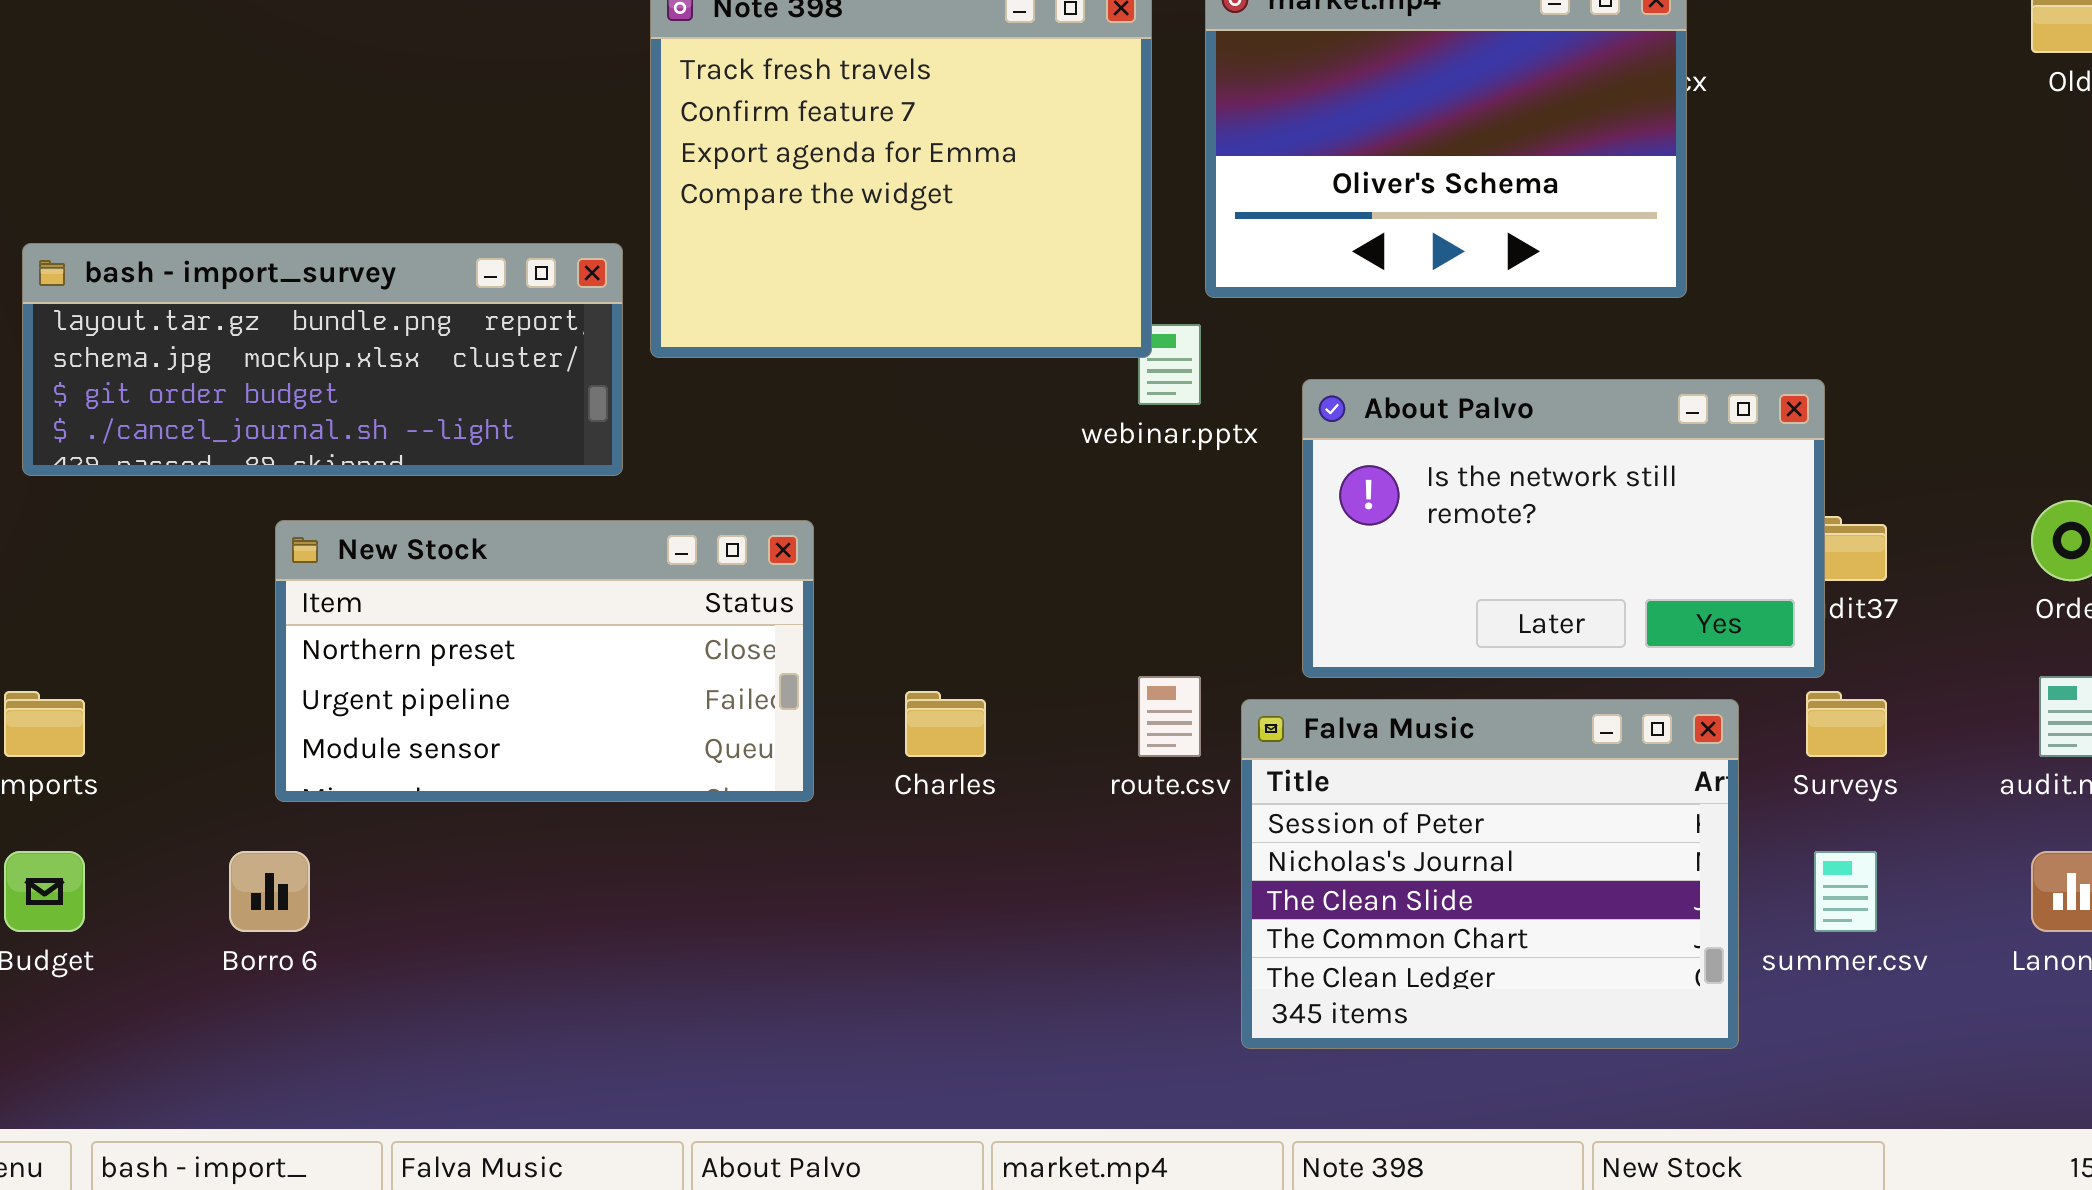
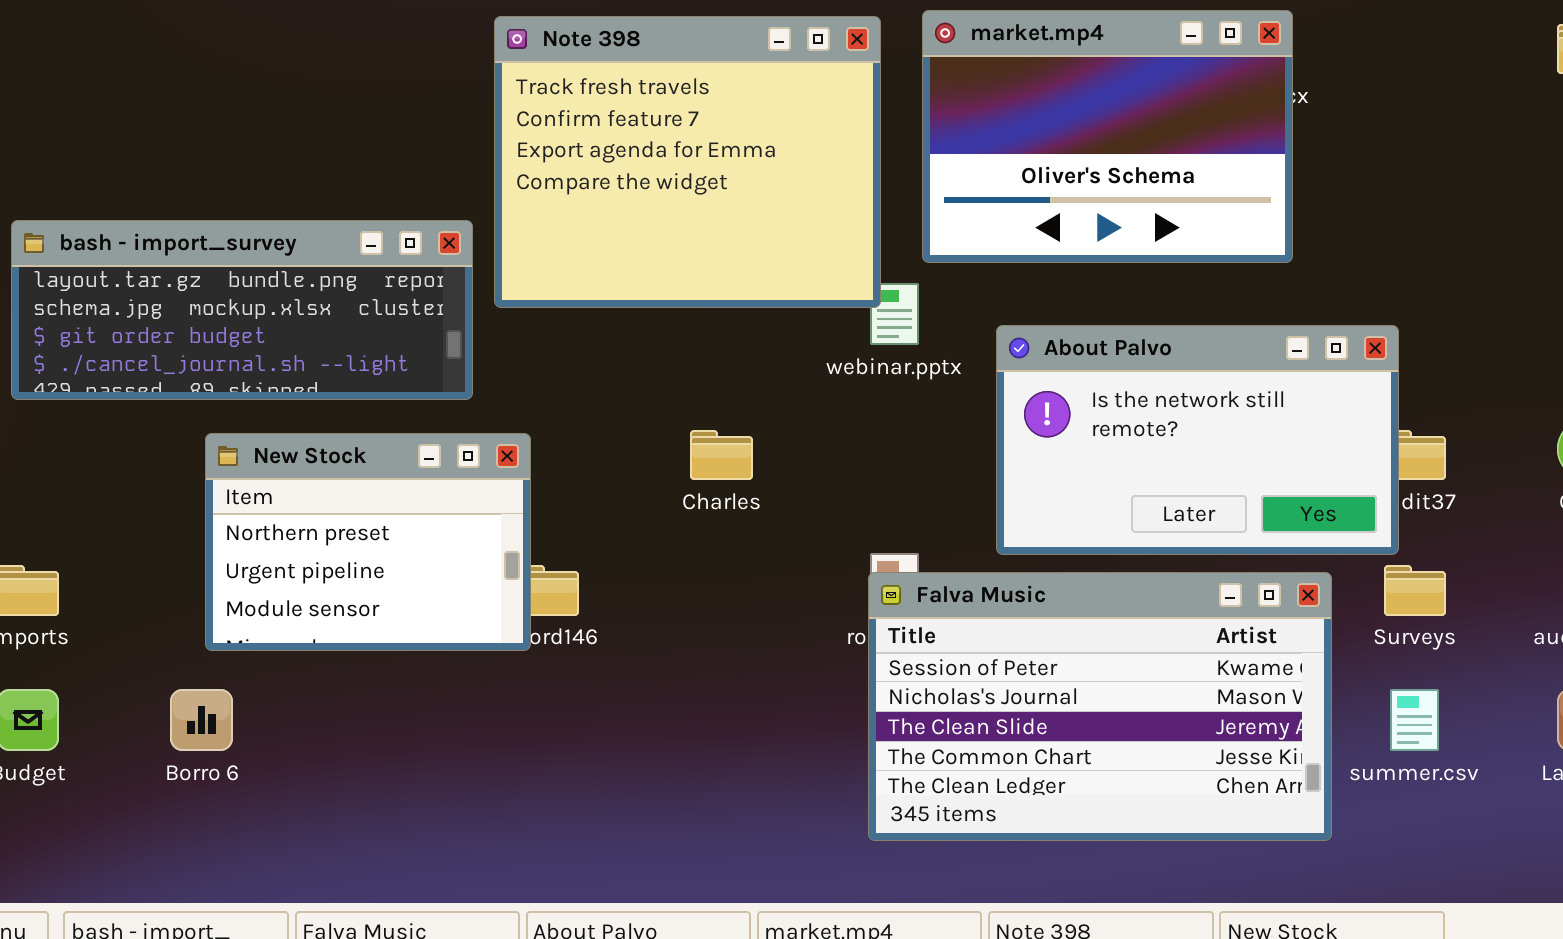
New Stock: [275,520,814,802] -> [205,433,531,651], resized
Charles: [905,691,986,757] -> [690,430,753,480], moved
Falva Music: [1241,699,1739,1049] -> [868,572,1332,841], resized

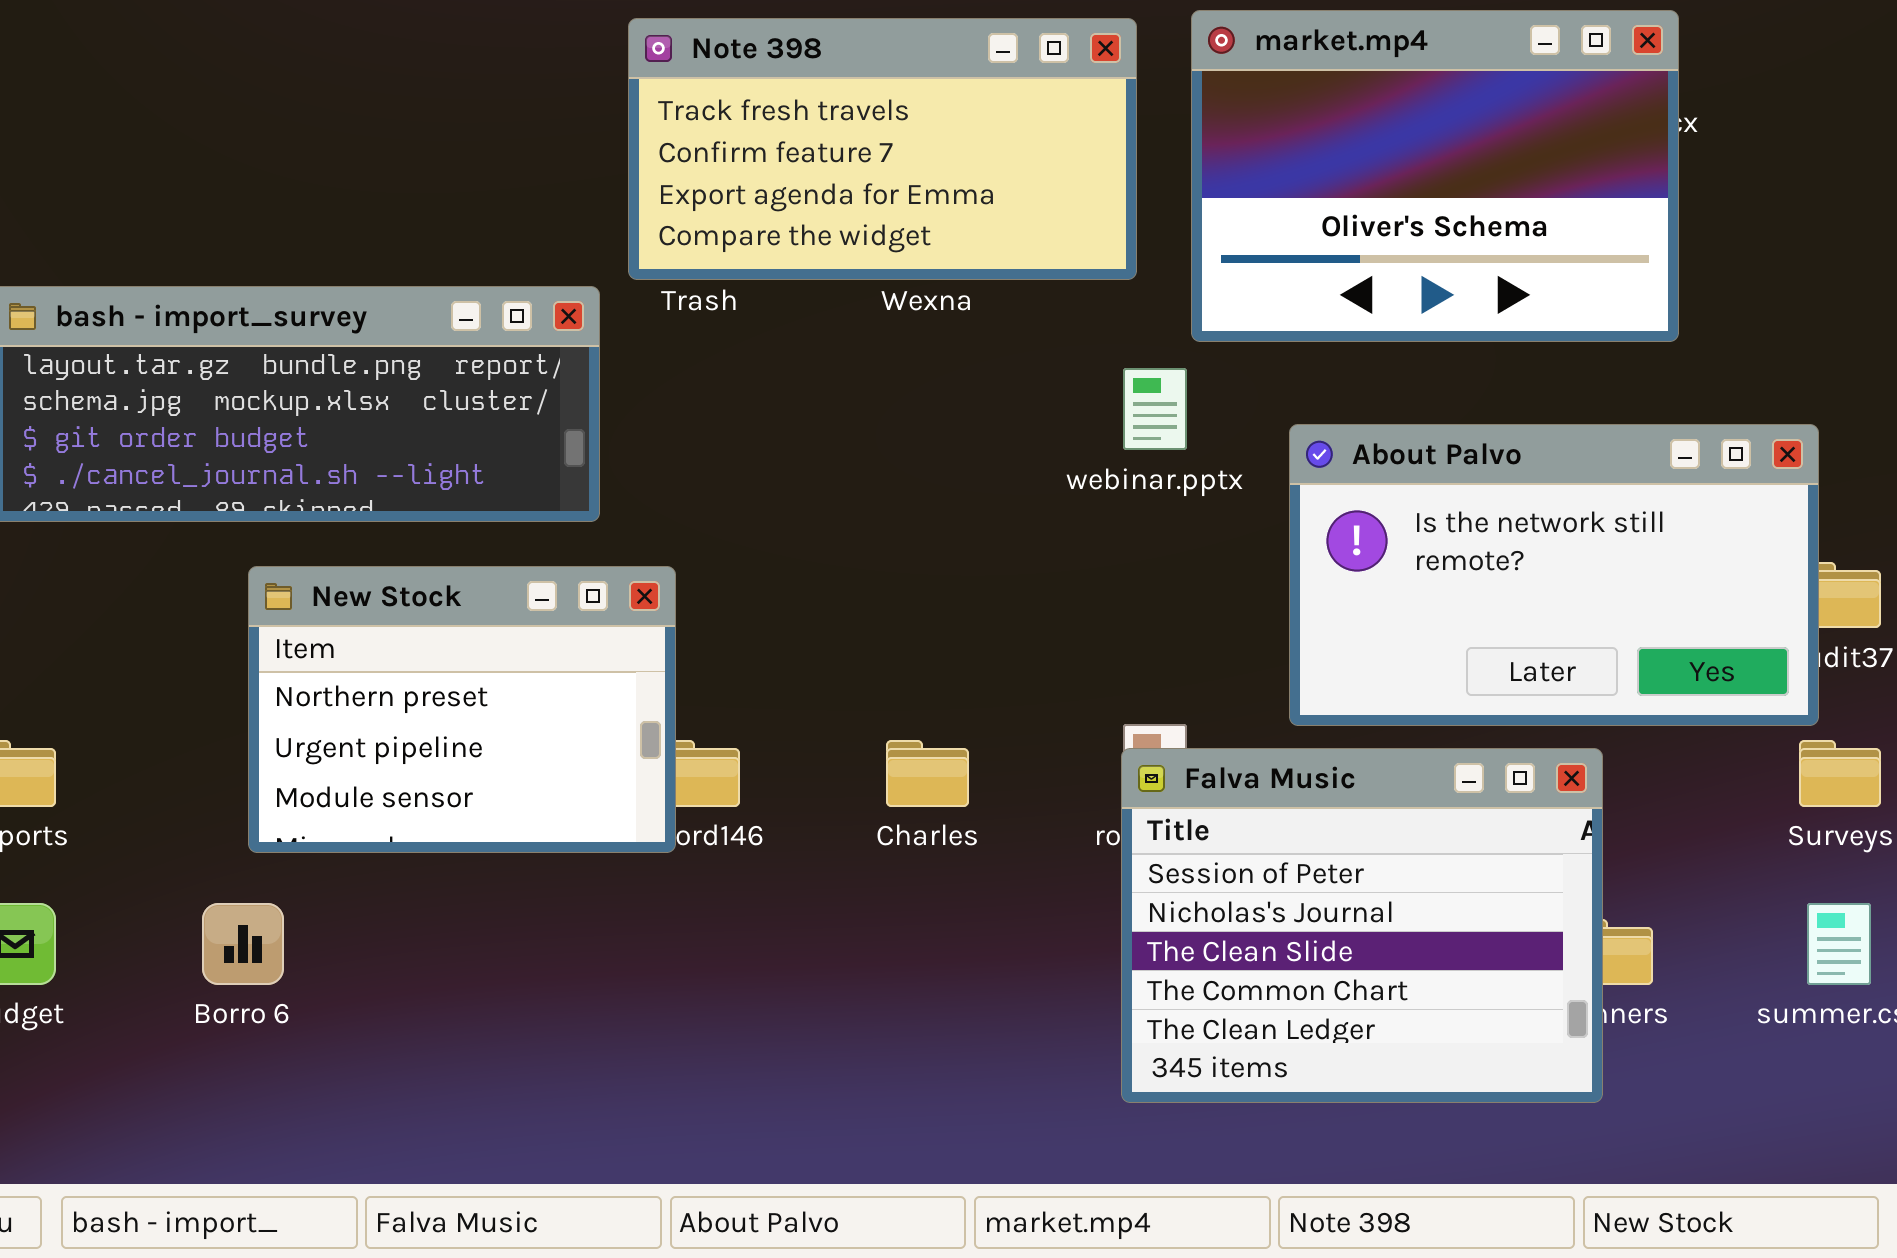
Note 398: [494,16,881,308] -> [628,18,1137,280], resized
Charles: [690,430,753,480] -> [886,740,969,807], moved
Falva Music: [868,572,1332,841] -> [1121,748,1603,1103], resized

